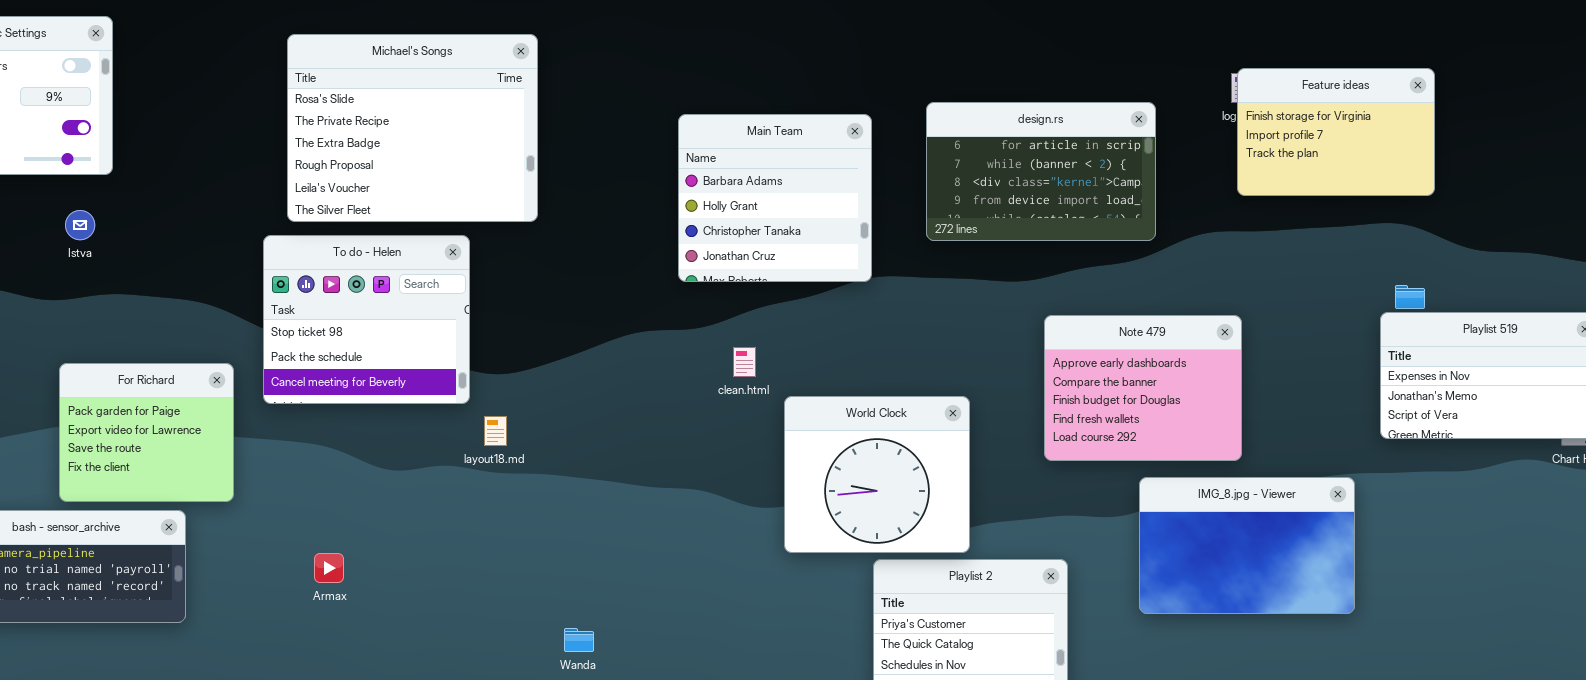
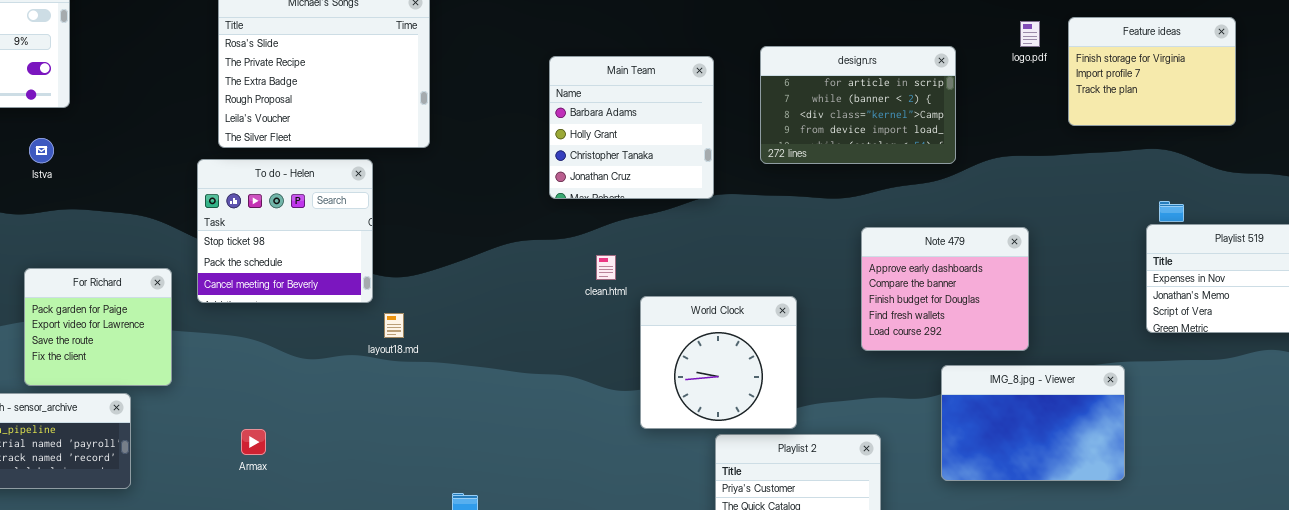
Feature ideas: [1237,68,1435,196] -> [1068,17,1236,126], moved

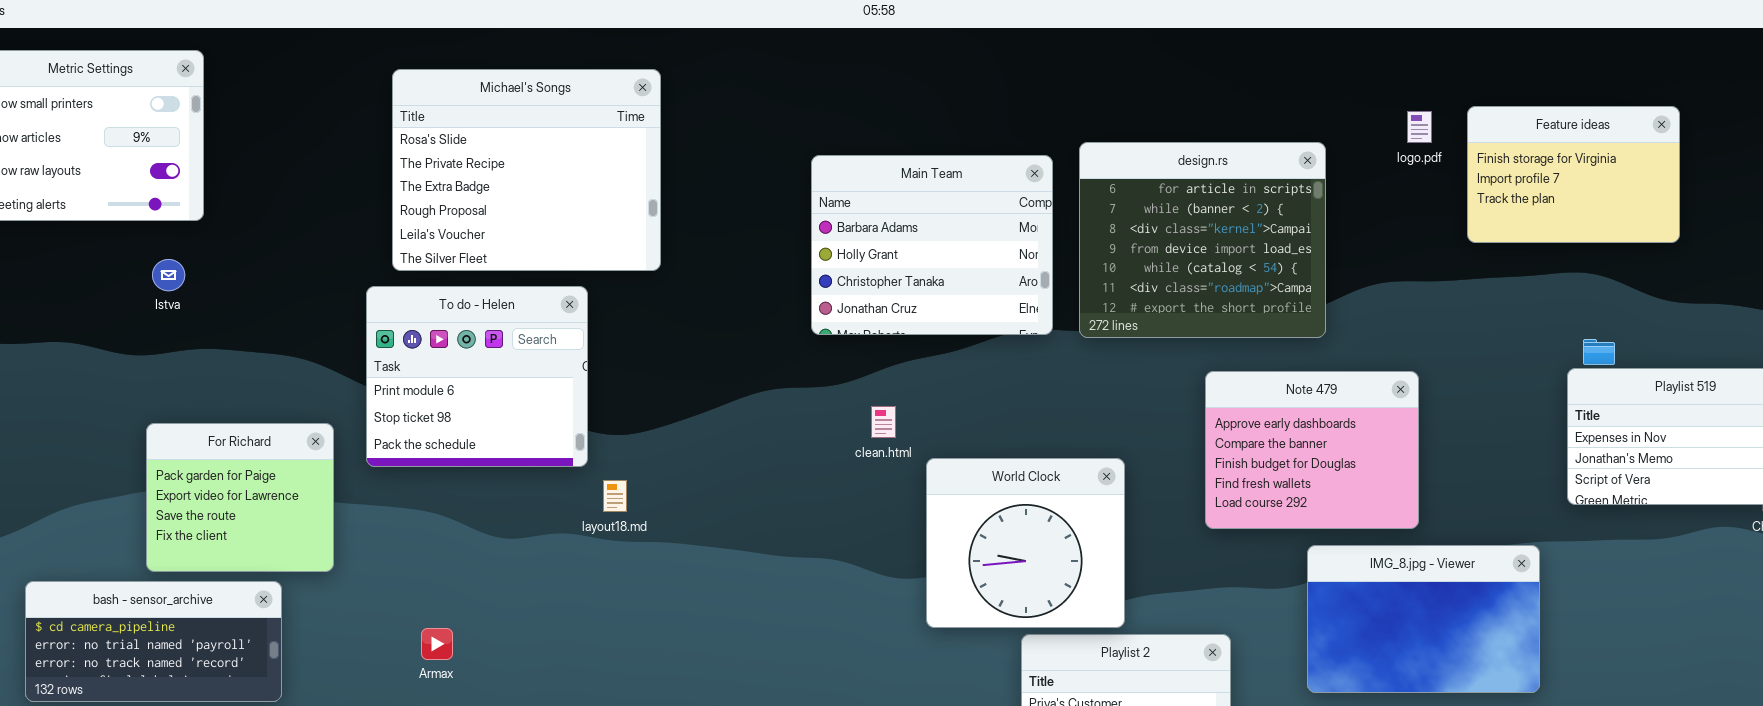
design.rs: [760,46,956,164] -> [1079,142,1326,338], resized
Main Team: [549,56,714,199] -> [811,155,1053,335], resized
To do - Helen: [197,159,373,303] -> [366,286,588,467], scrolled up 1 row

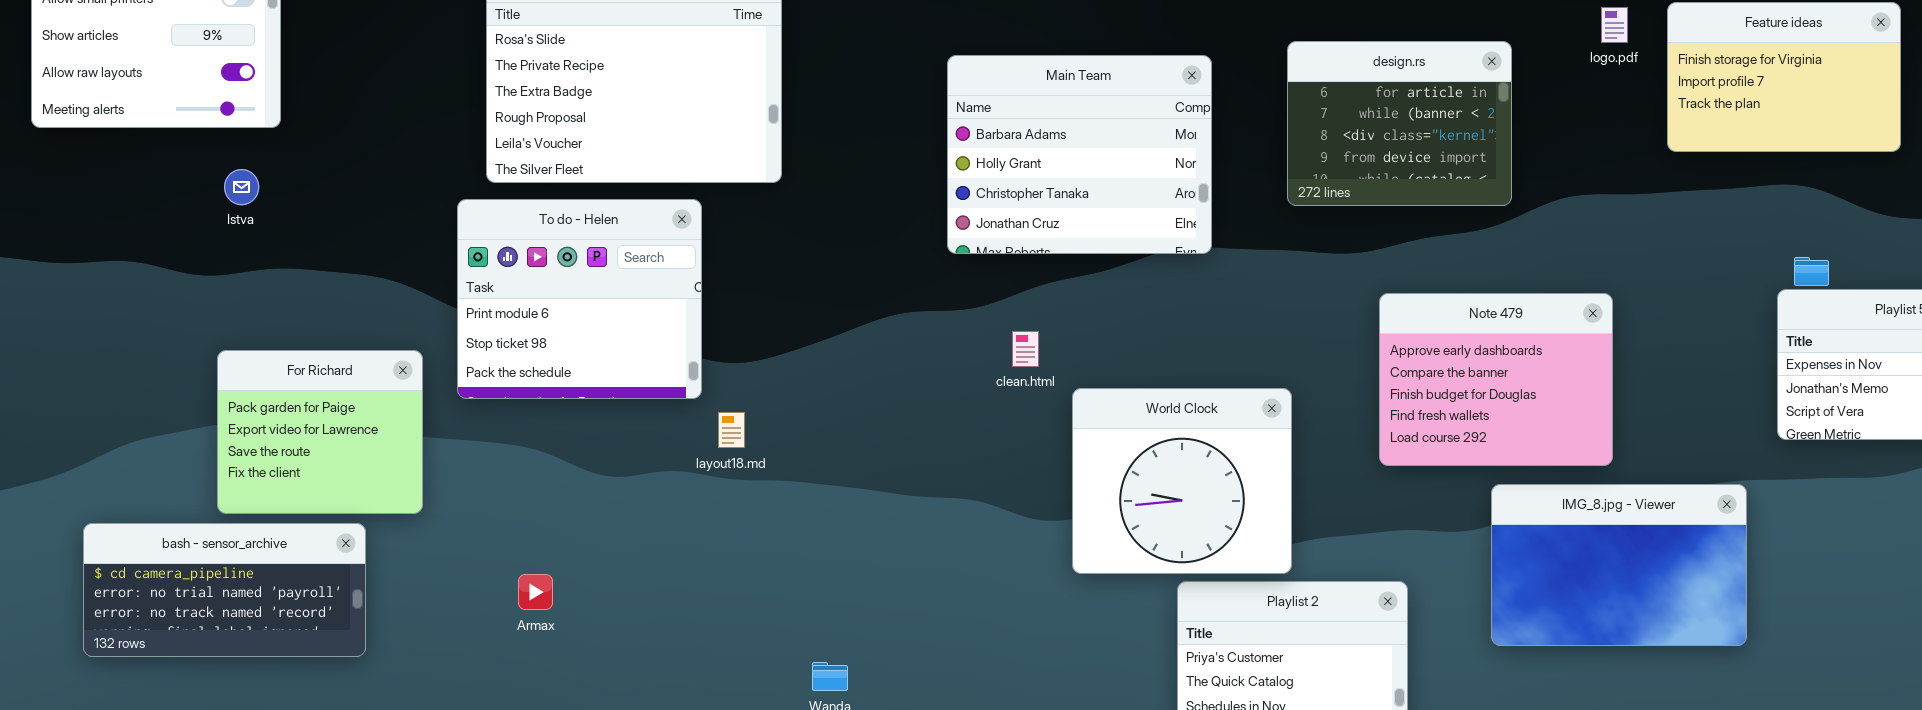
design.rs: [1079,142,1326,338] -> [1287,41,1512,206], resized

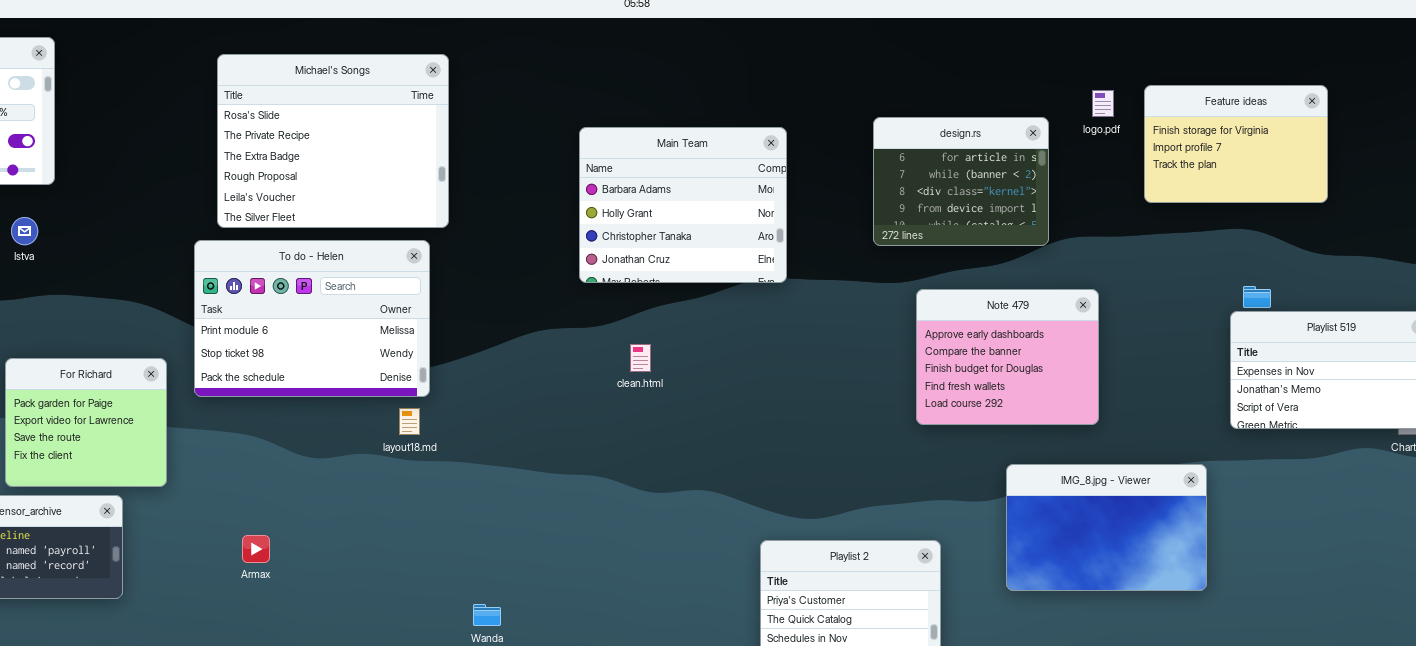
design.rs: [1287,41,1512,206] -> [873,117,1049,246], moved
To do - Helen: [457,199,702,399] -> [194,240,430,397], resized
Note 479: [1379,293,1613,466] -> [916,289,1099,425], moved
World Clock: [1072,388,1292,574] -> none, closed

